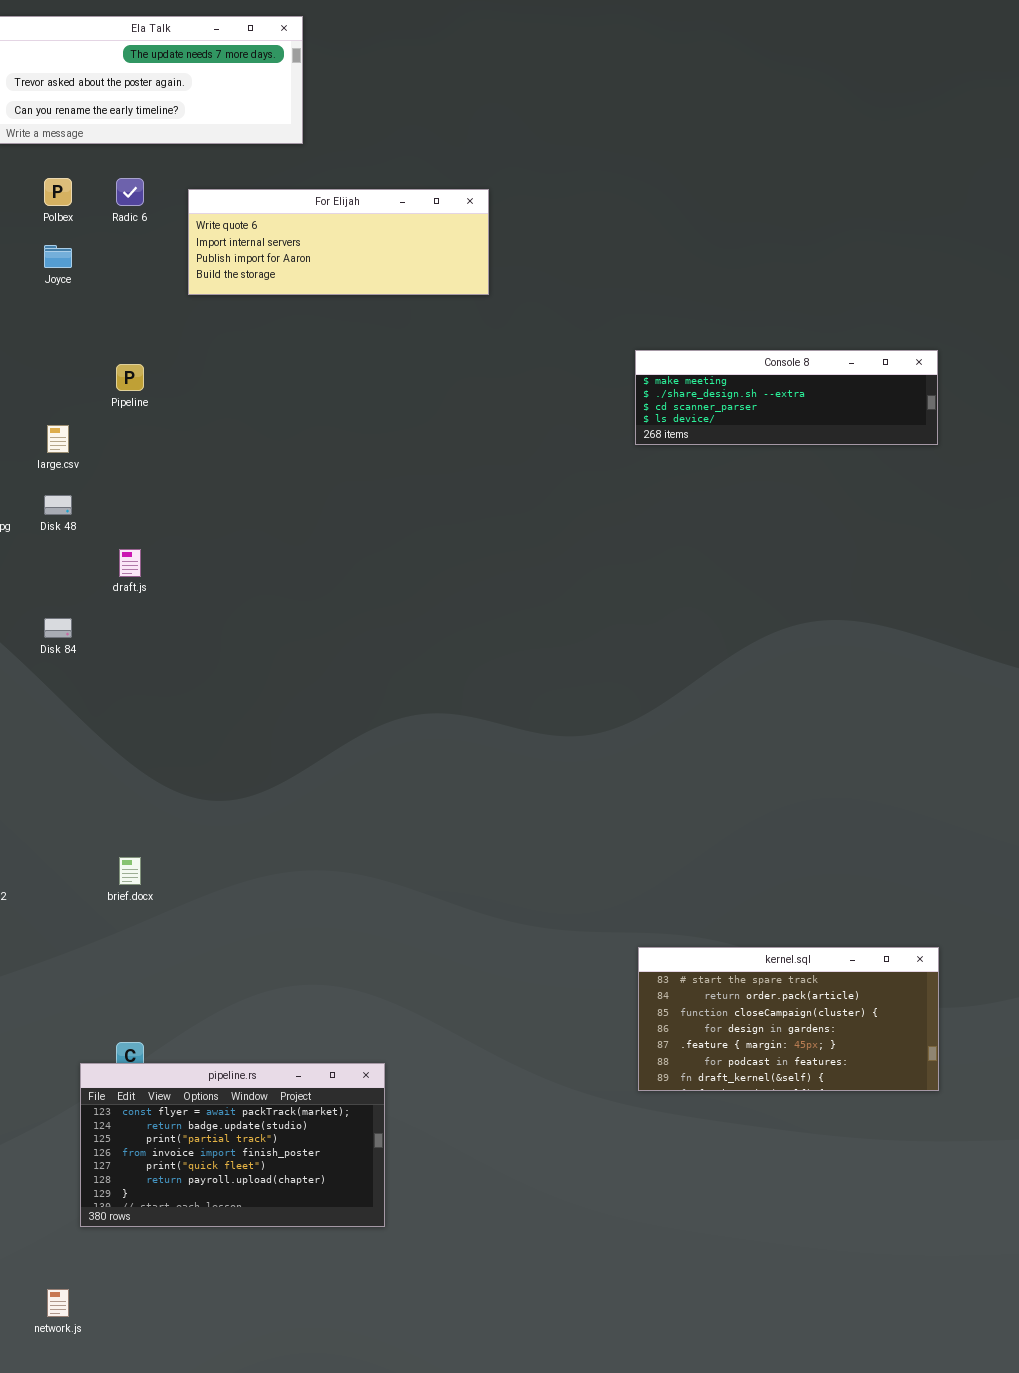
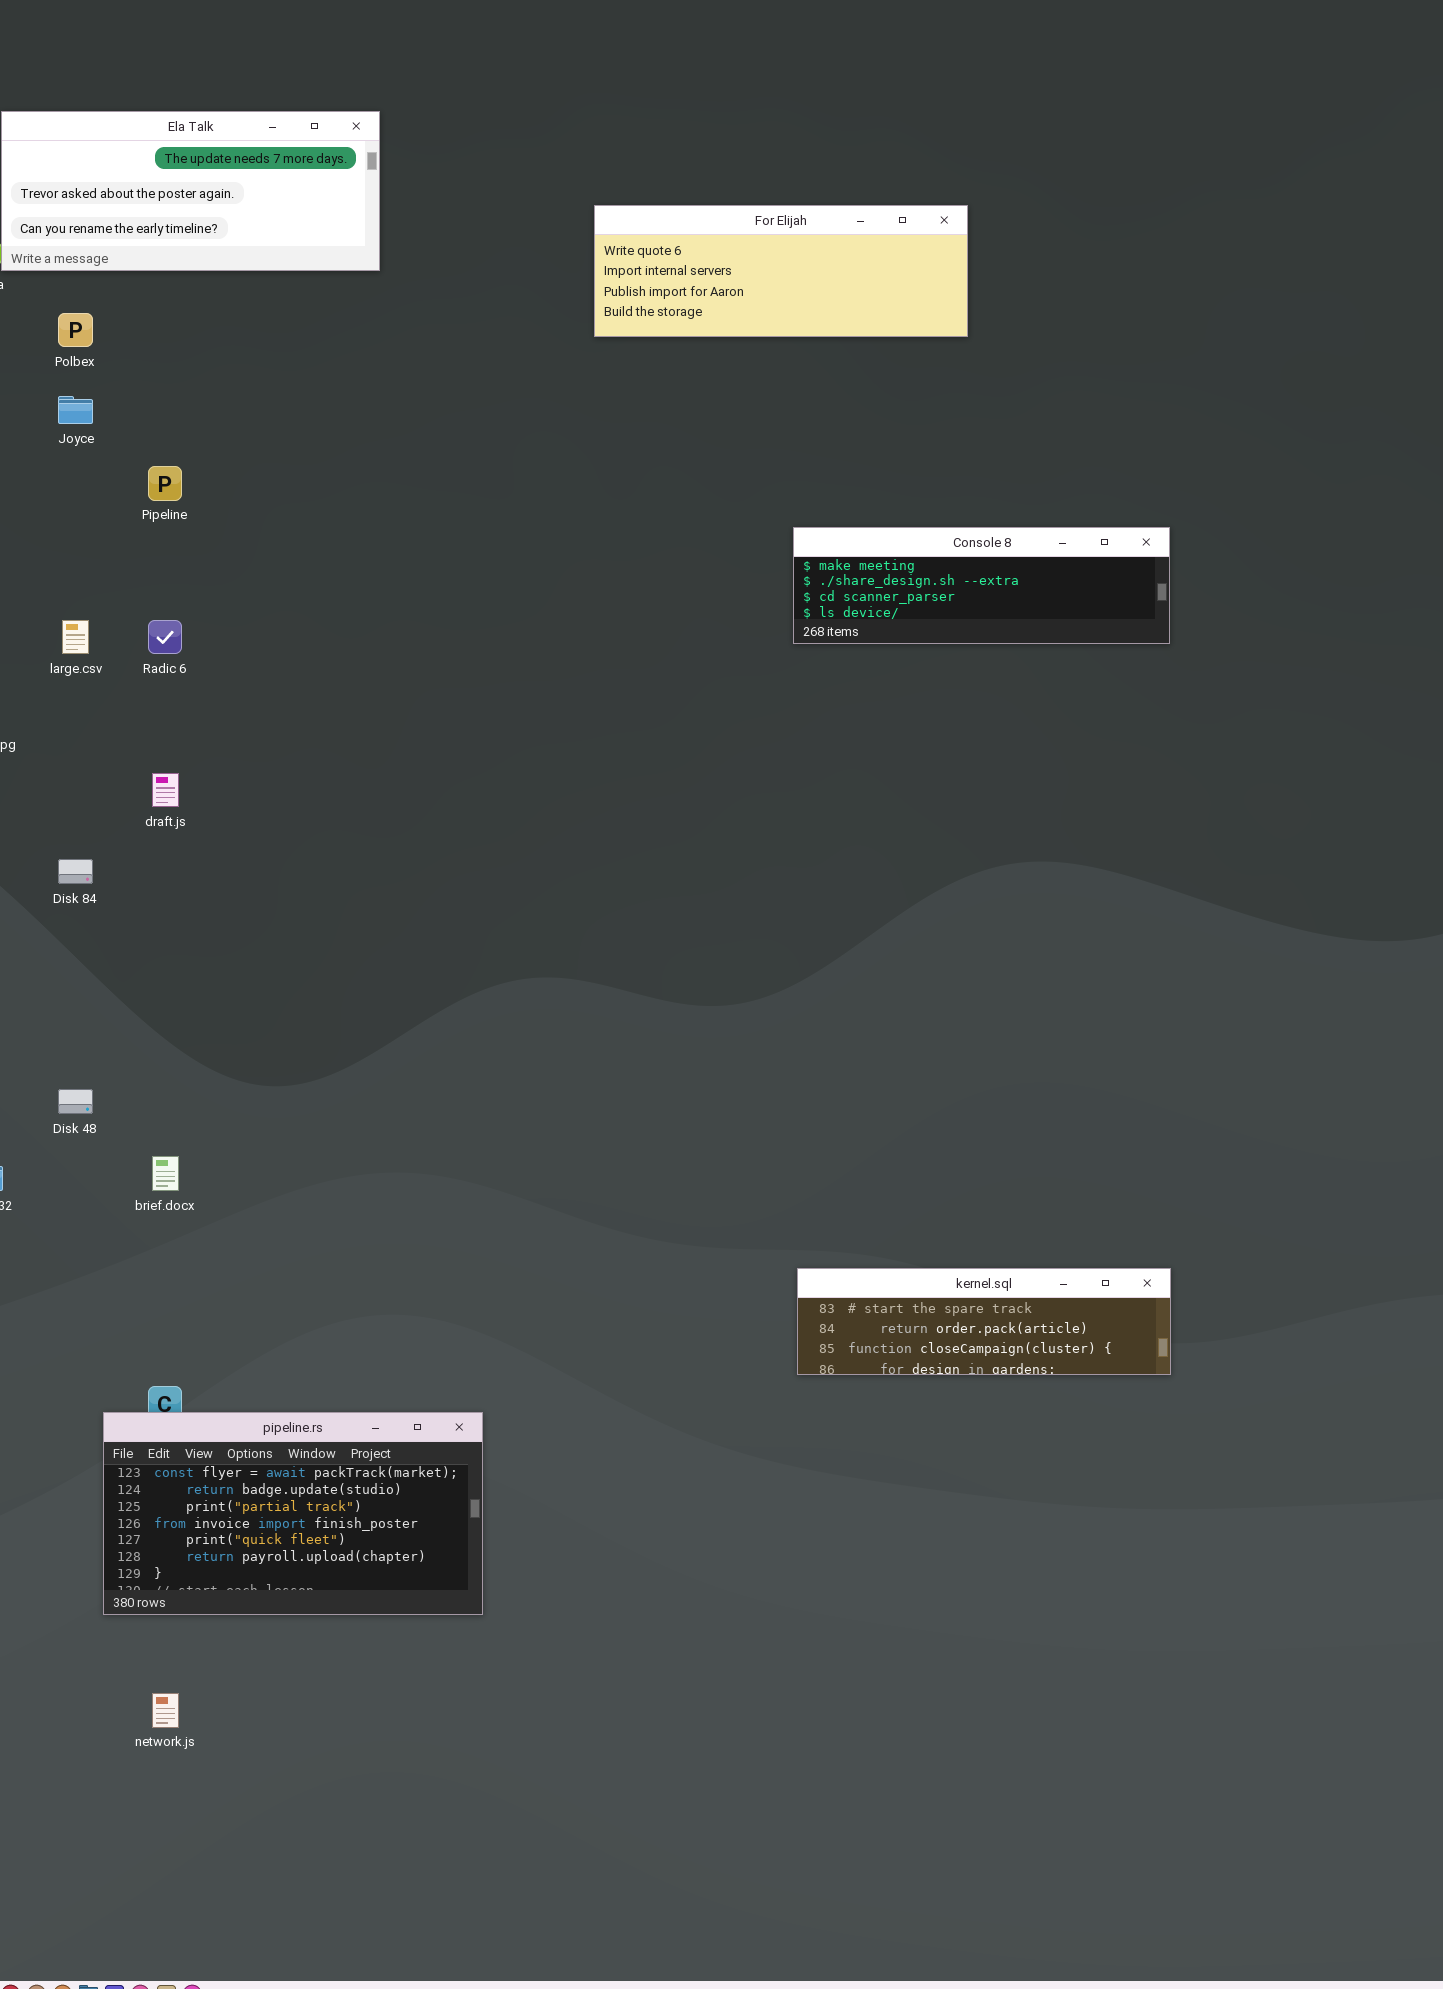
Radic 6: [116,178,144,206] -> [148,620,182,654], moved
For Elijah: [188,189,489,295] -> [594,205,968,337], moved
Pipeline: [116,364,144,391] -> [148,466,182,501], moved
Disk 48: [44,495,72,515] -> [58,1089,93,1114], moved
kernel.sql: [638,947,939,1091] -> [797,1268,1171,1375], resized
network.js: [47,1289,69,1317] -> [152,1693,179,1728], moved

